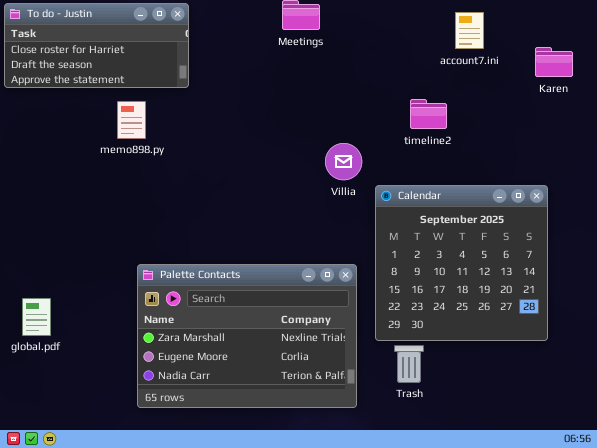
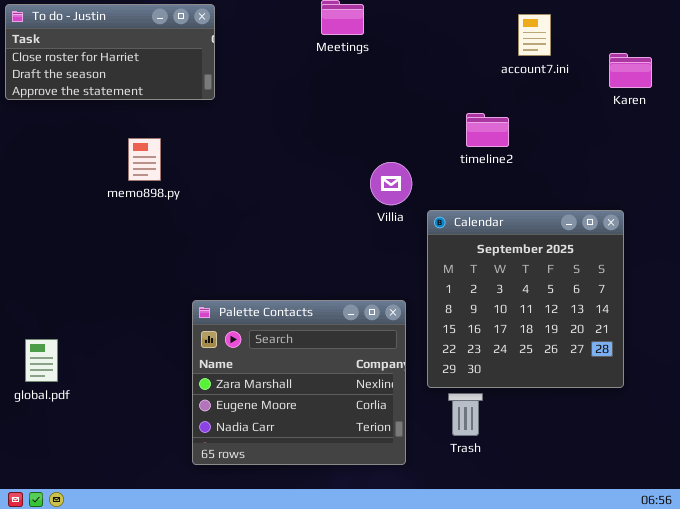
memo898.py: [117,101,146,139] -> [128,138,161,181], moved
Palette Contacts: [137,264,357,408] -> [192,300,406,465], resized

